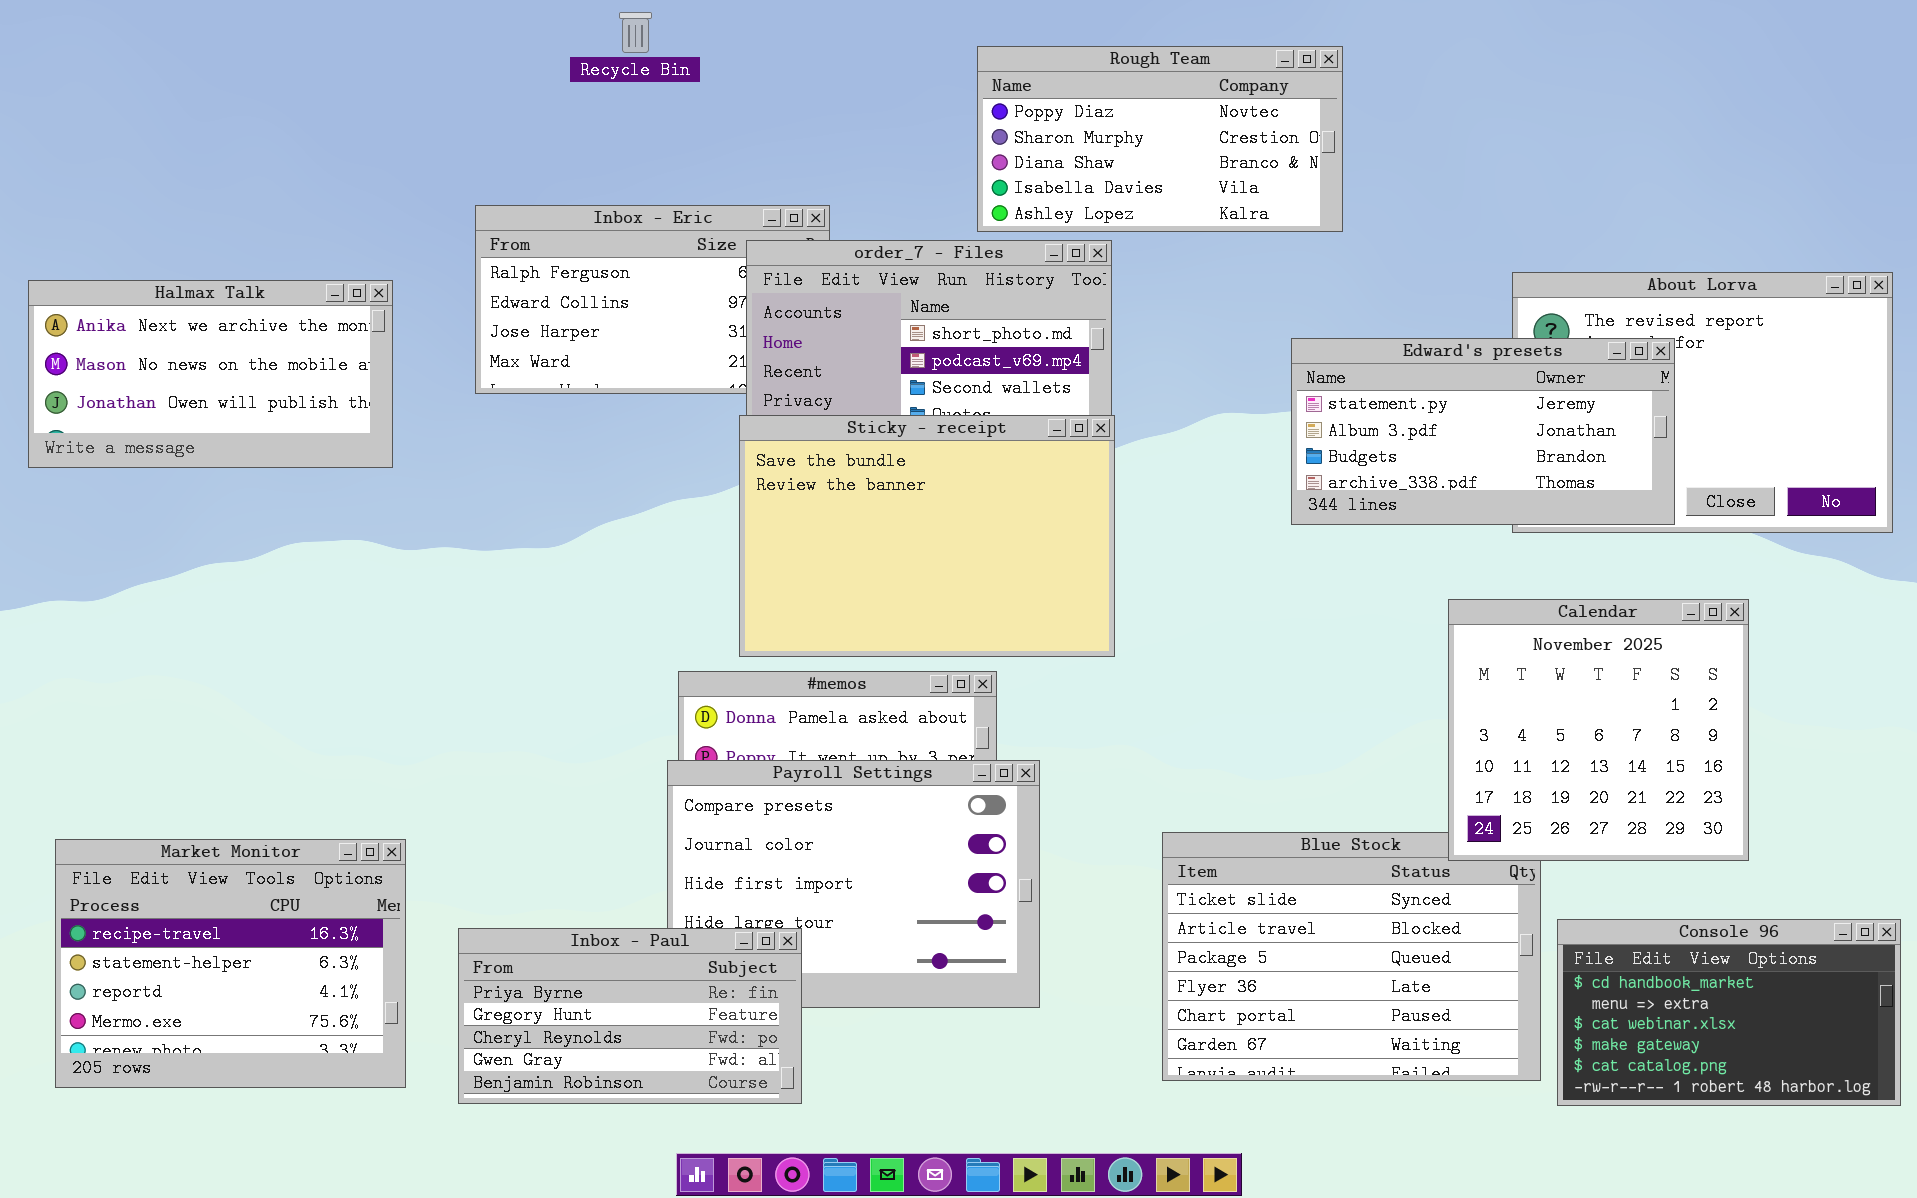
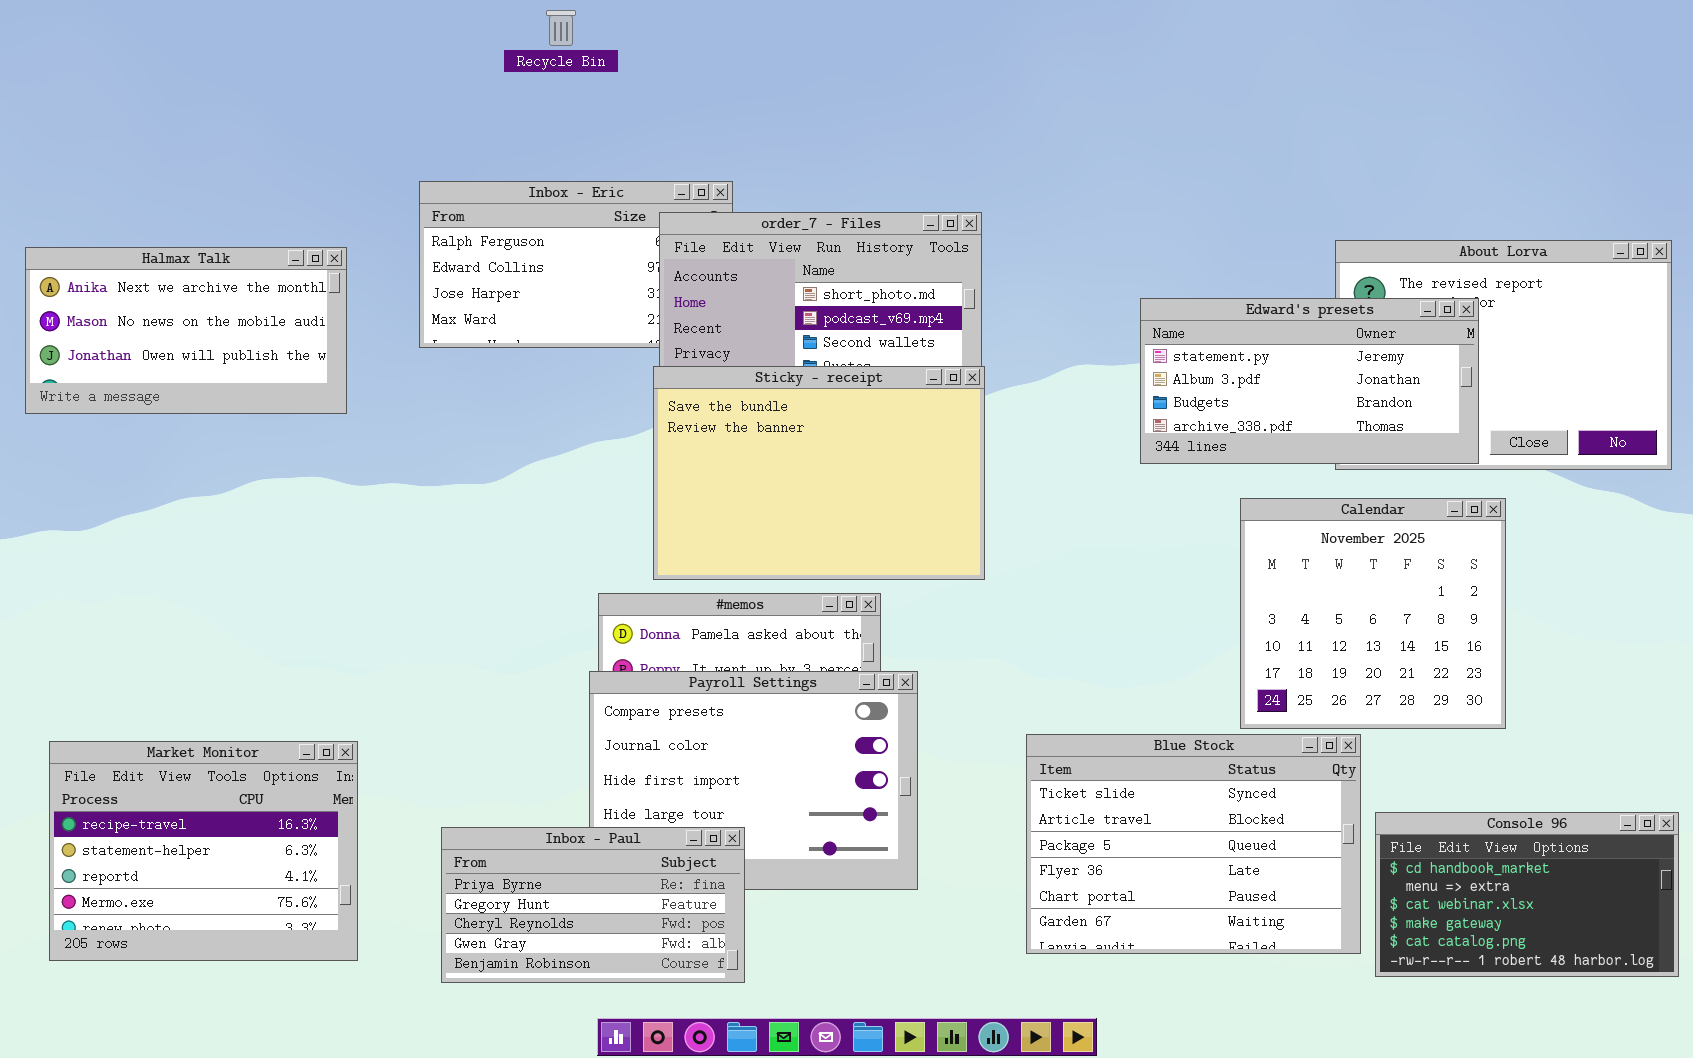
Rough Team: [977,46,1343,232] -> none, closed
Calendar: [1448,599,1749,861] -> [1240,498,1506,729], moved
Inbox - Paul: [458,928,802,1104] -> [441,827,745,983], moved

